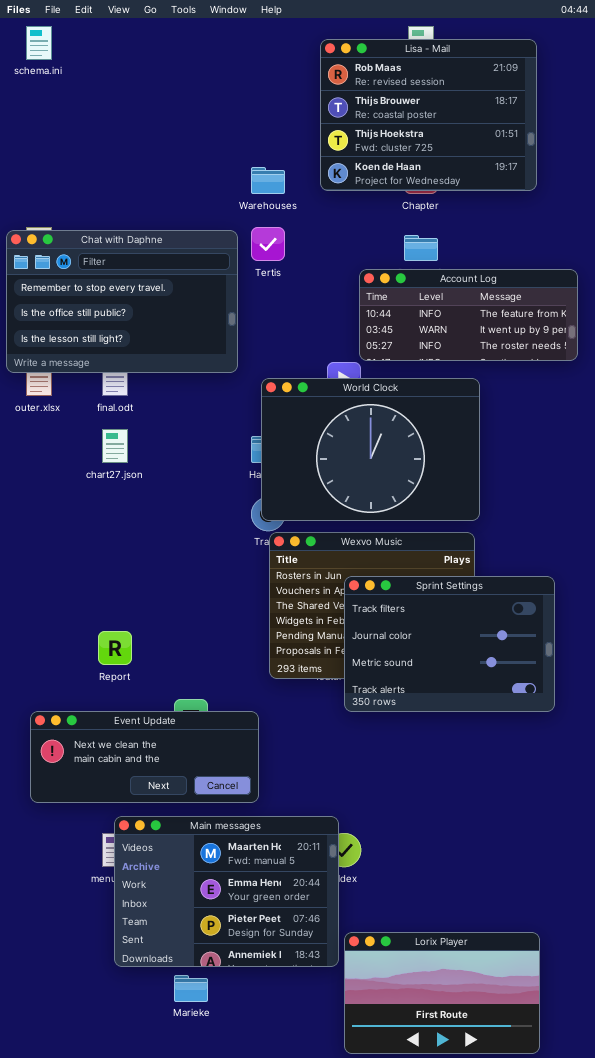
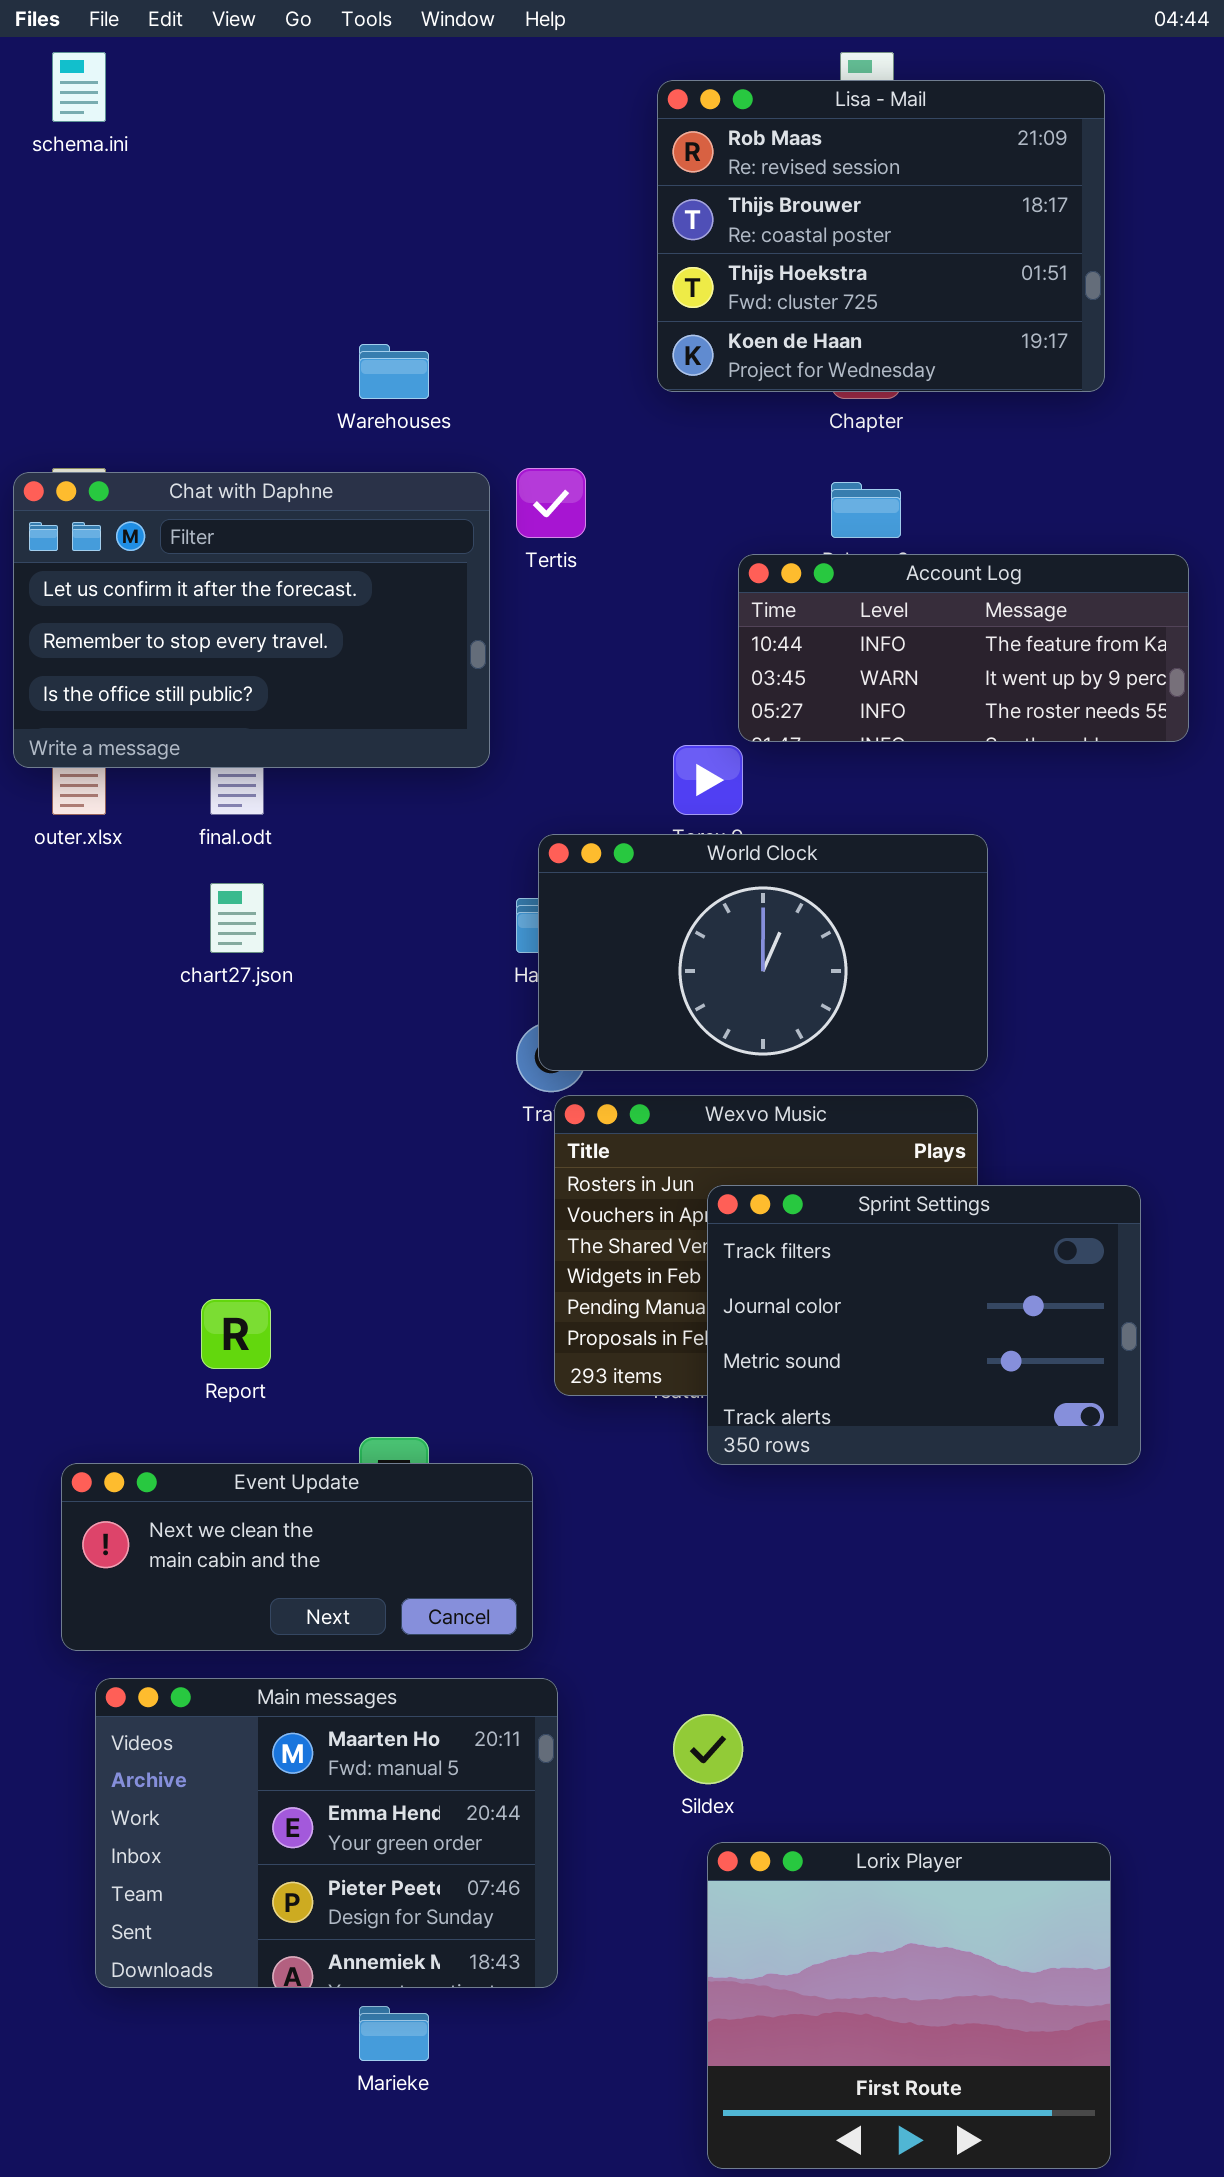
Warehouses: [251,167,285,194] -> [359,344,429,399], moved
Chat with Daphne: [6,230,238,373] -> [13,472,490,768], scrolled up 1 row
World Clock: [261,378,480,521] -> [538,834,988,1071], resized
Main messages: [114,816,339,967] -> [95,1678,558,1988], moved
Lorix Player: [344,932,540,1054] -> [707,1842,1111,2169], resized

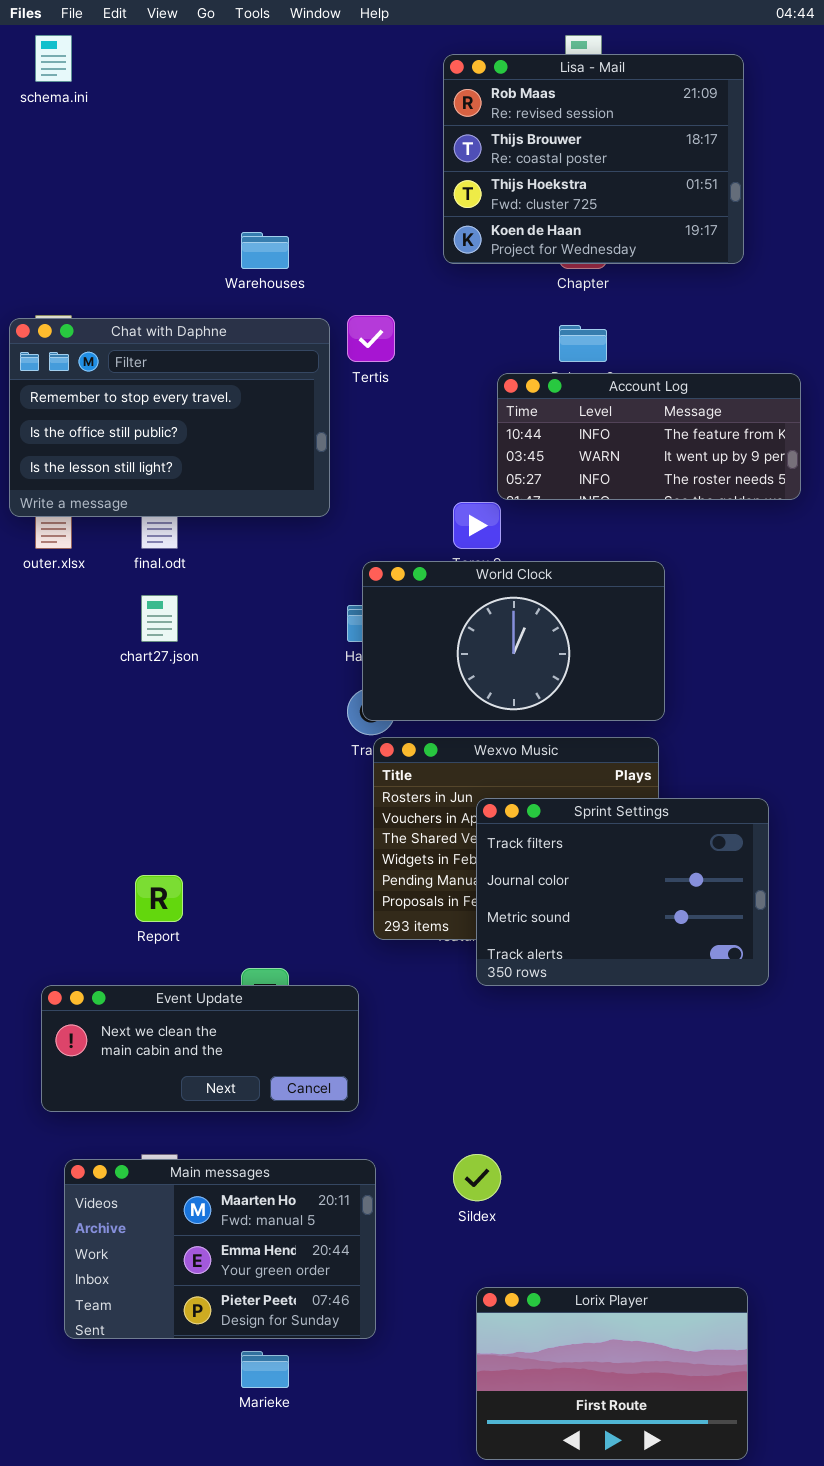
Chat with Daphne: [13,472,490,768] -> [9,318,330,517], scrolled down 1 row
Main messages: [95,1678,558,1988] -> [64,1159,376,1339], resized
Lorix Player: [707,1842,1111,2169] -> [476,1287,748,1460], resized

